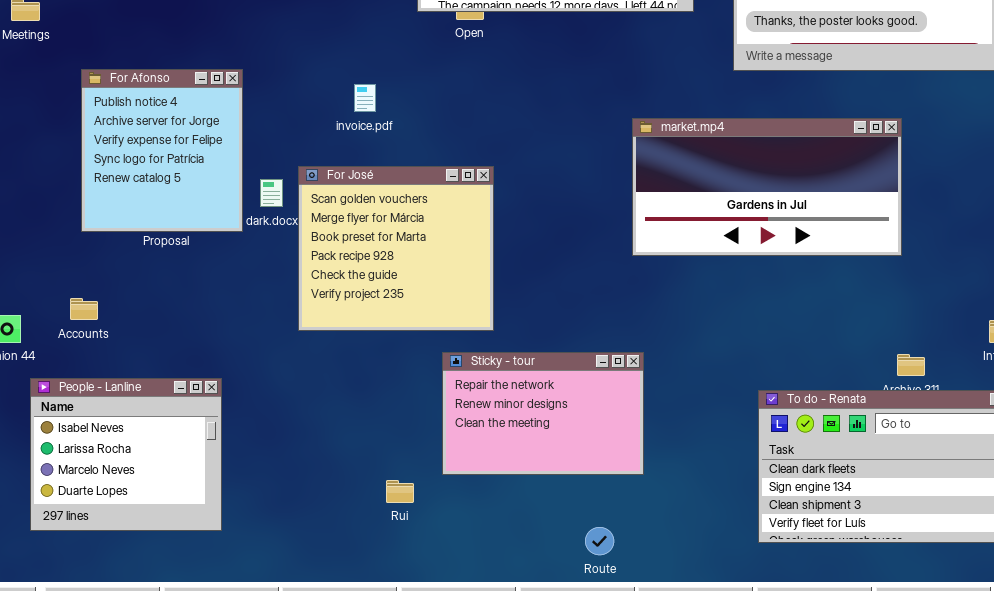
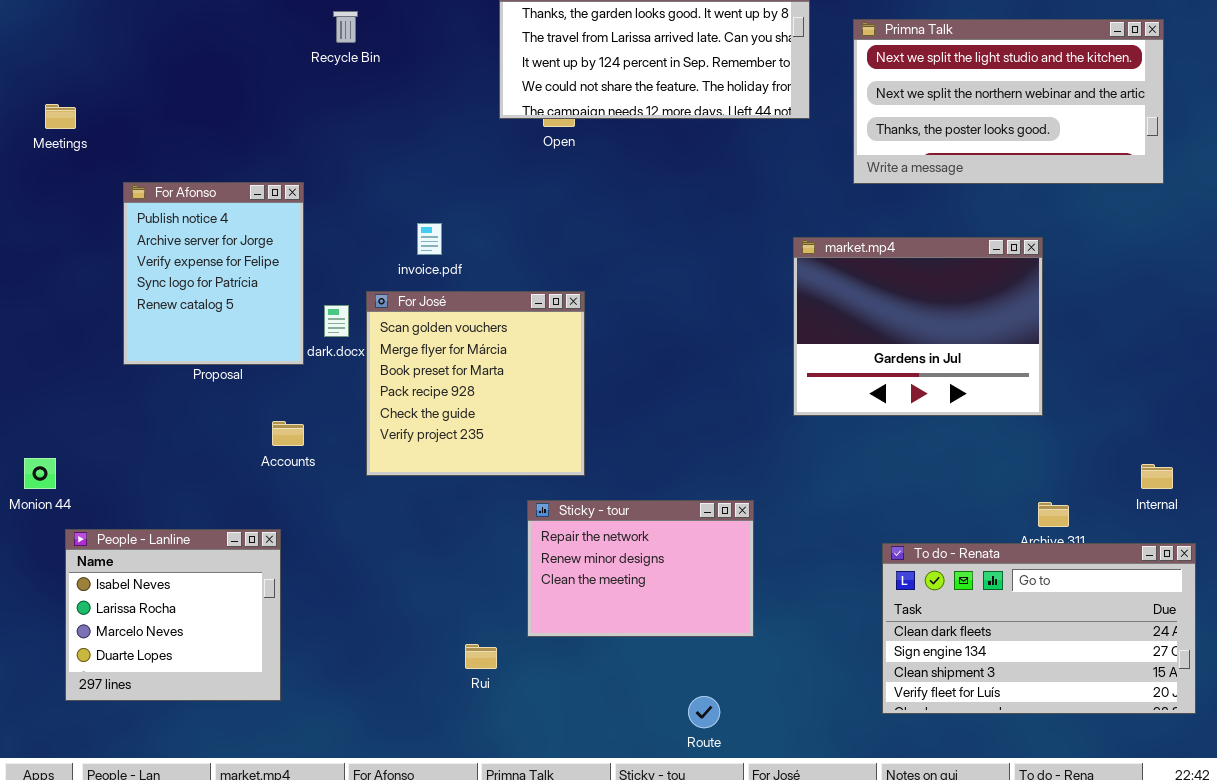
invoice.pdf: [354,84,376,112] -> [417,223,442,255], moved
market.mp4: [632,118,902,256] -> [793,237,1043,416], resized
Accounts: [70,298,98,320] -> [272,421,304,446], moved

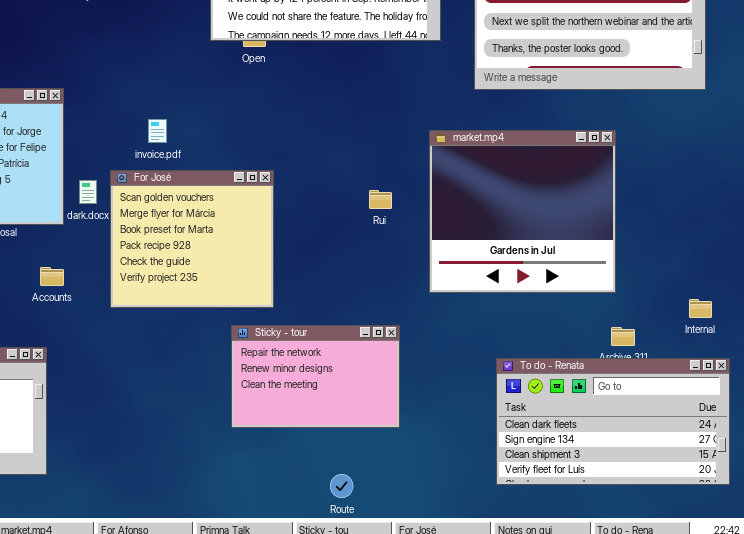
market.mp4: [793,237,1043,416] -> [429,130,616,293], resized
Rui: [465,644,497,669] -> [369,190,392,209], moved
Route: [688,696,720,728] -> [330,474,353,498], moved

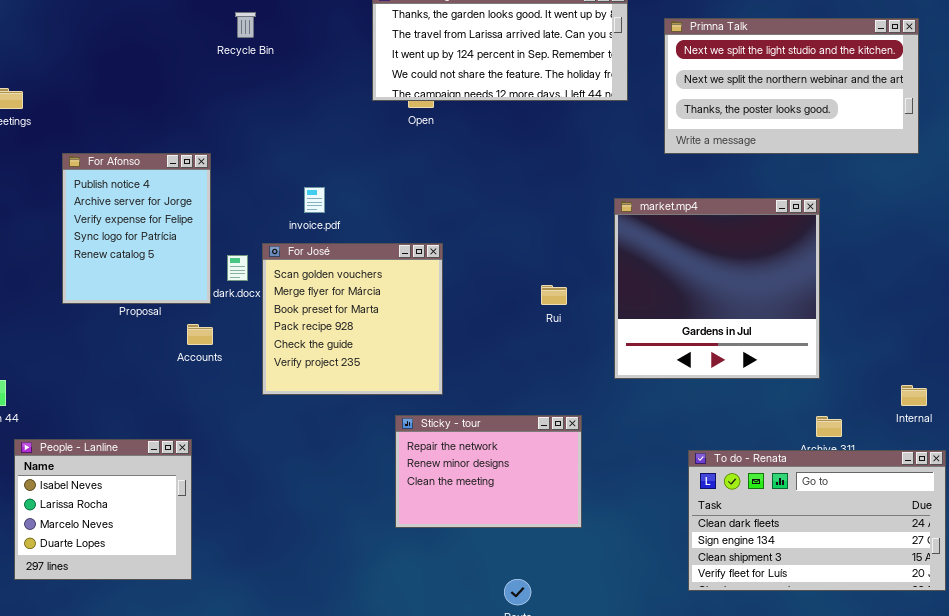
Rui: [369,190,392,209] -> [541,285,567,305], moved
Accounts: [40,267,64,286] -> [187,324,213,345], moved

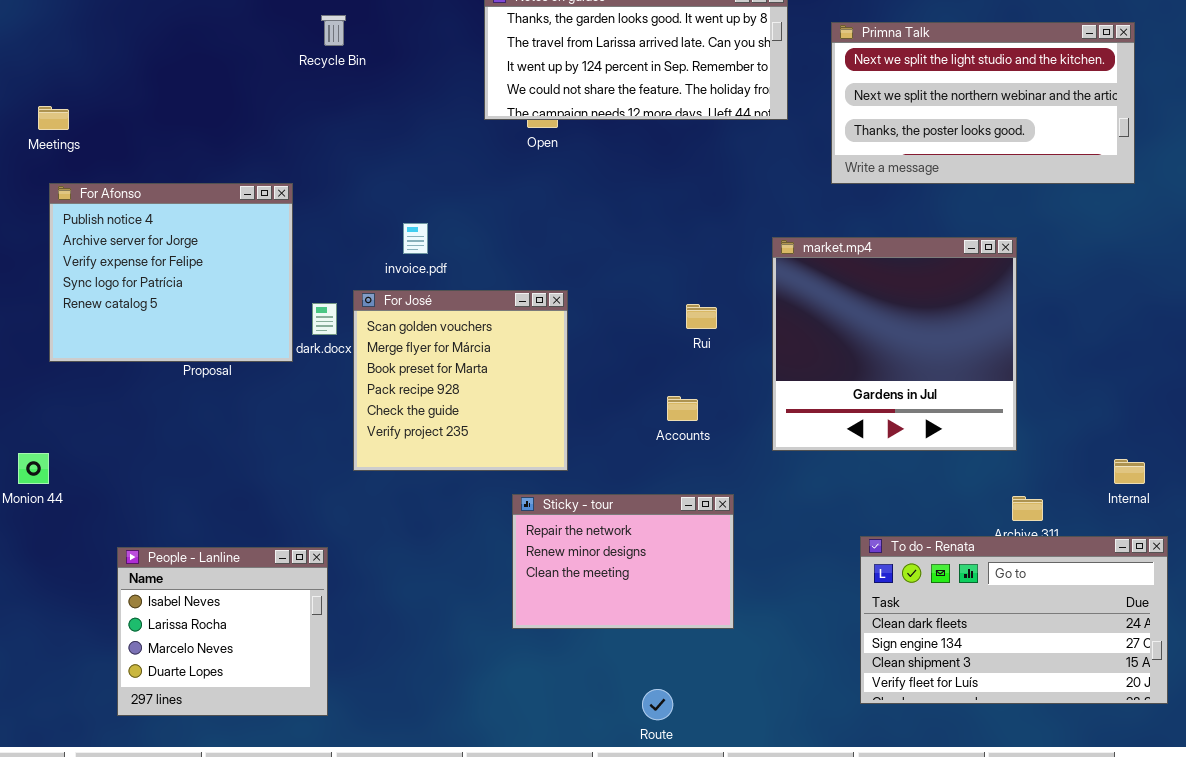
For Afonso: [62,153,211,304] -> [49,183,293,362], resized
Rui: [541,285,567,305] -> [686,304,717,329], moved
Accounts: [187,324,213,345] -> [667,396,698,421], moved
People - Lanline: [14,439,192,580] -> [117,547,328,716], moved

